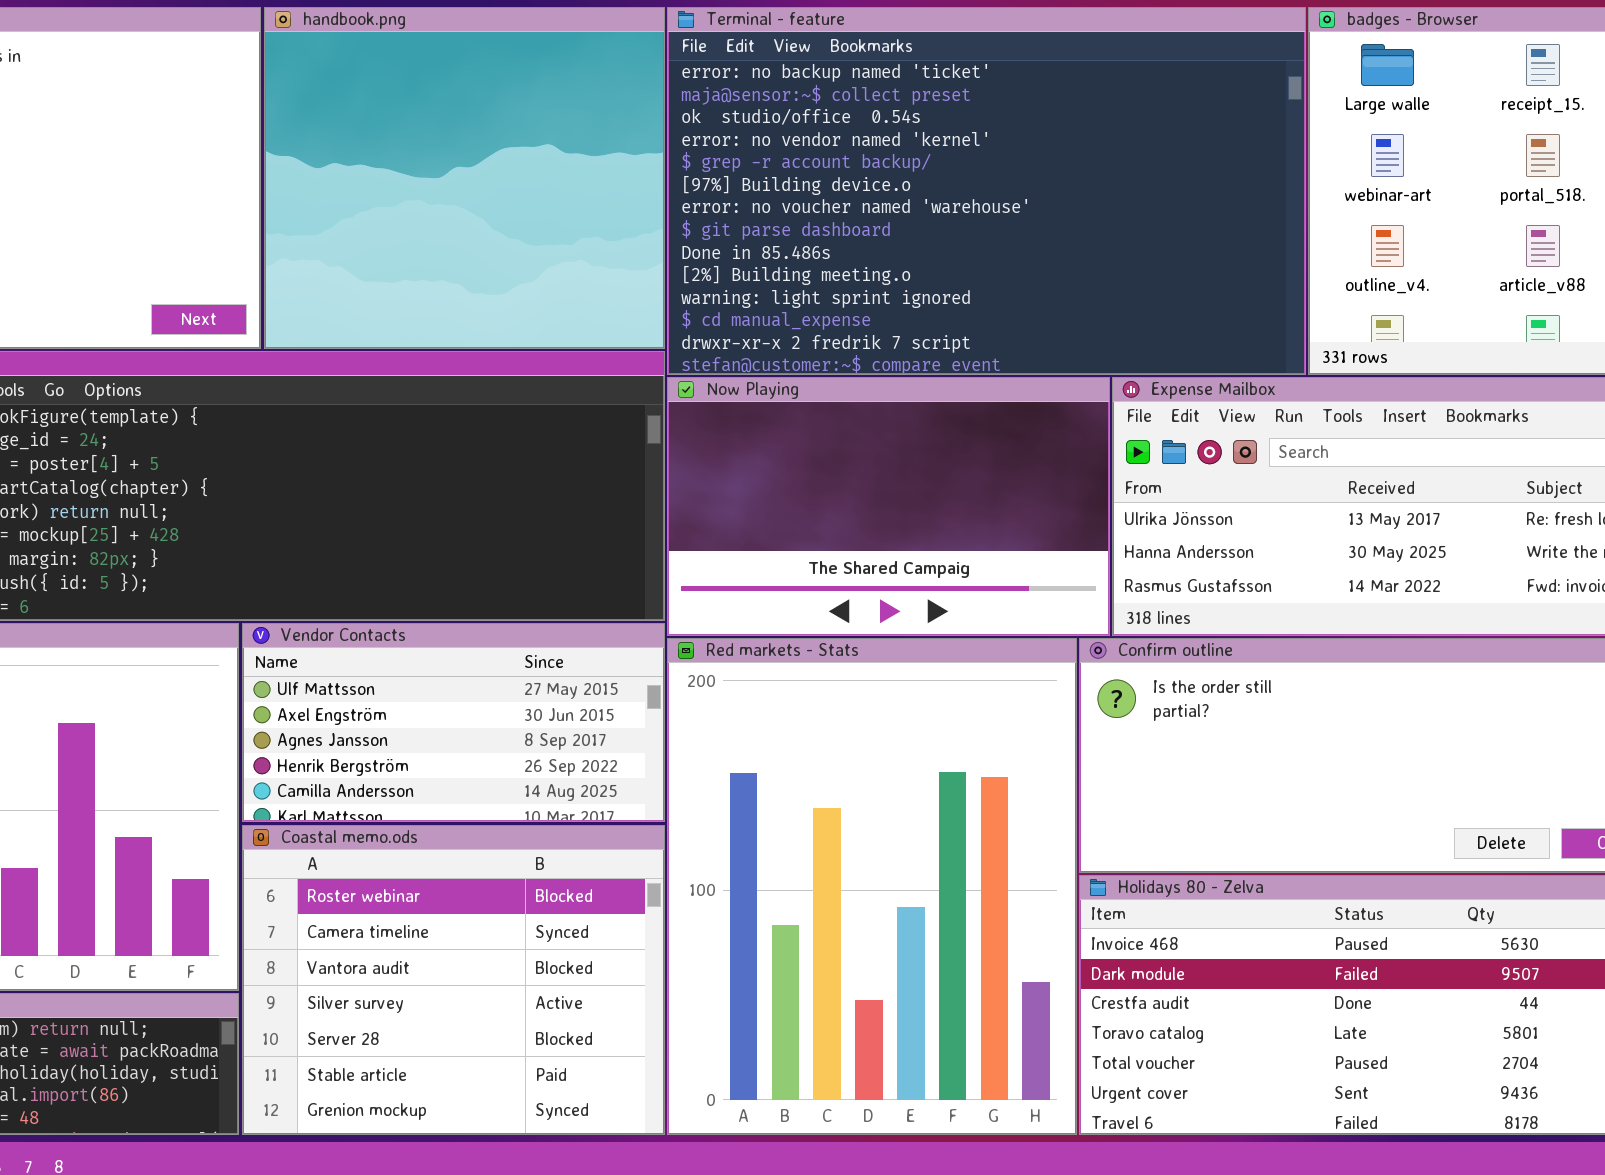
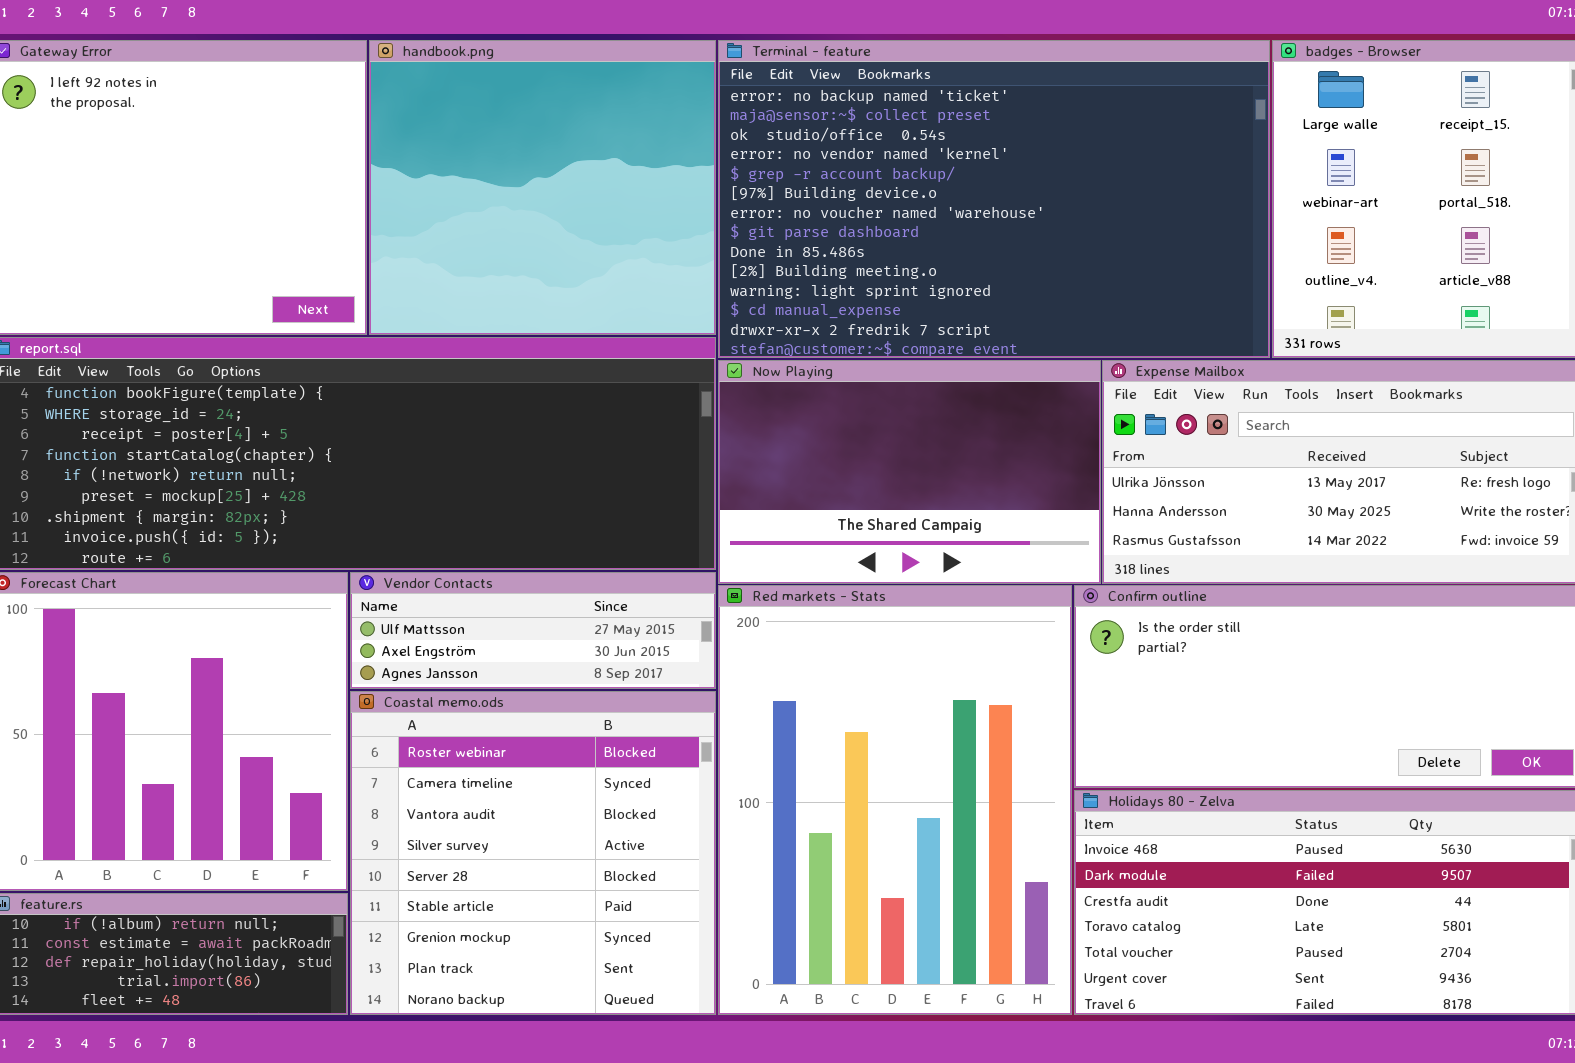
Vendor Contacts: [242,623,665,822] -> [350,572,716,689], resized
Coastal memo.ods: [242,825,665,1135] -> [350,691,716,1015], resized

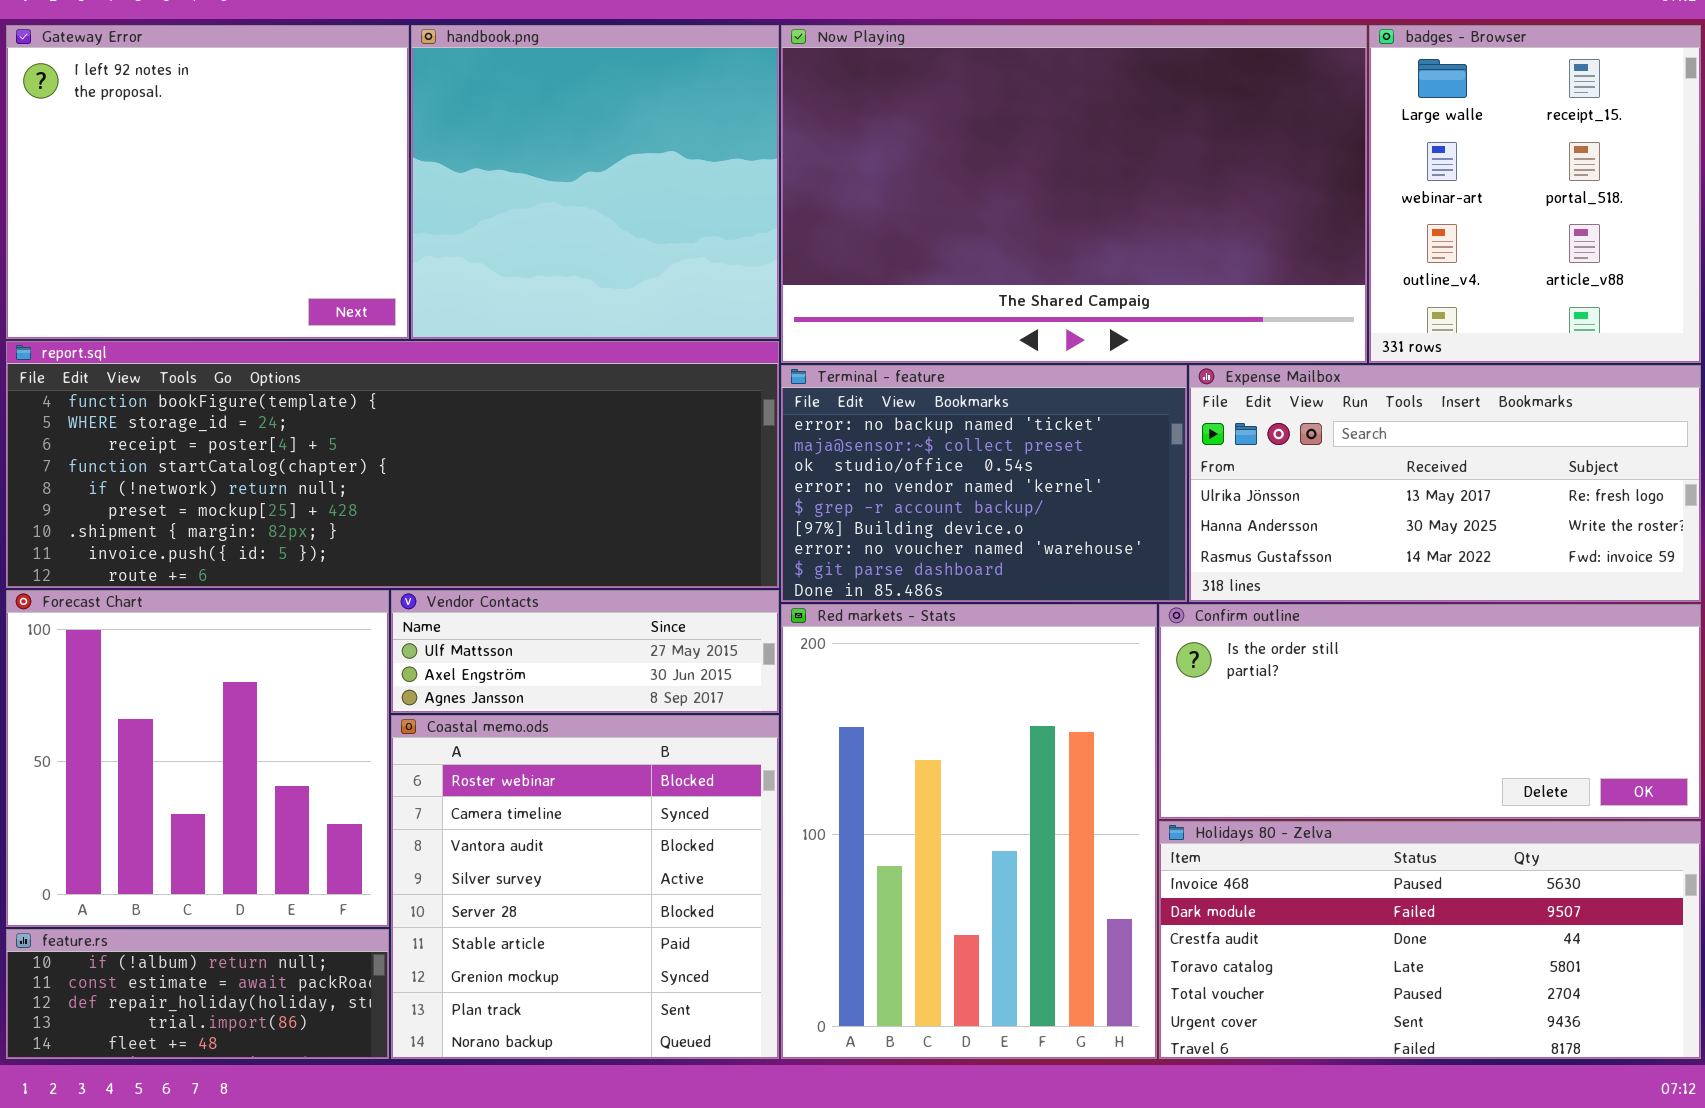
Terminal - feature: [718,40,1270,358] -> [781,365,1187,602], moved, resized
Now Playing: [718,360,1101,584] -> [781,25,1367,363], moved, resized

